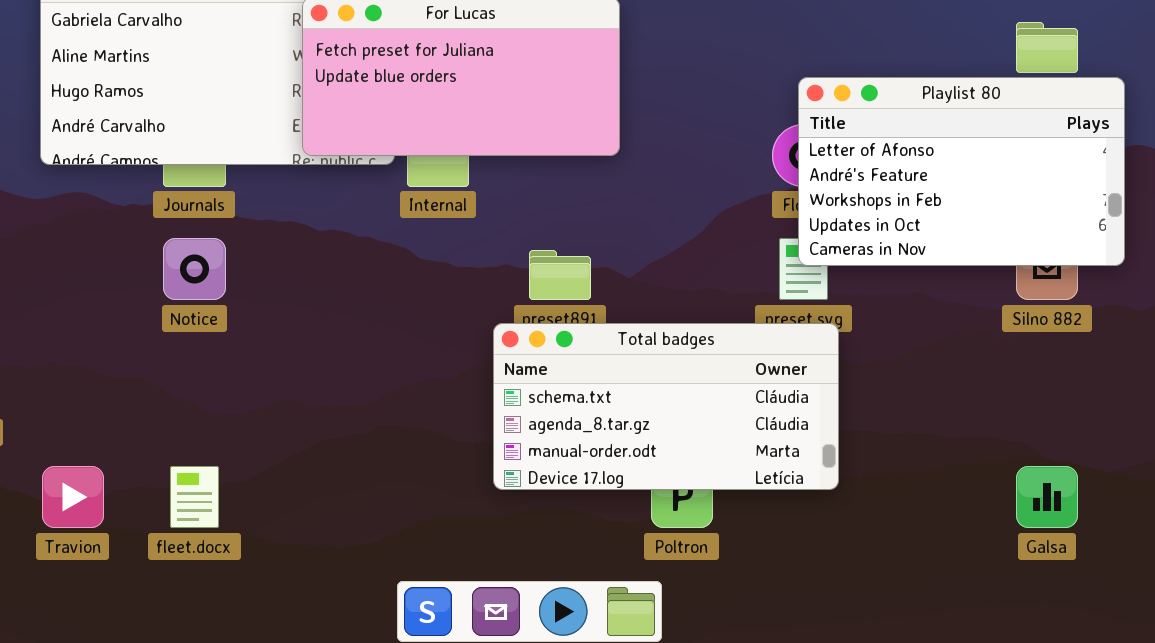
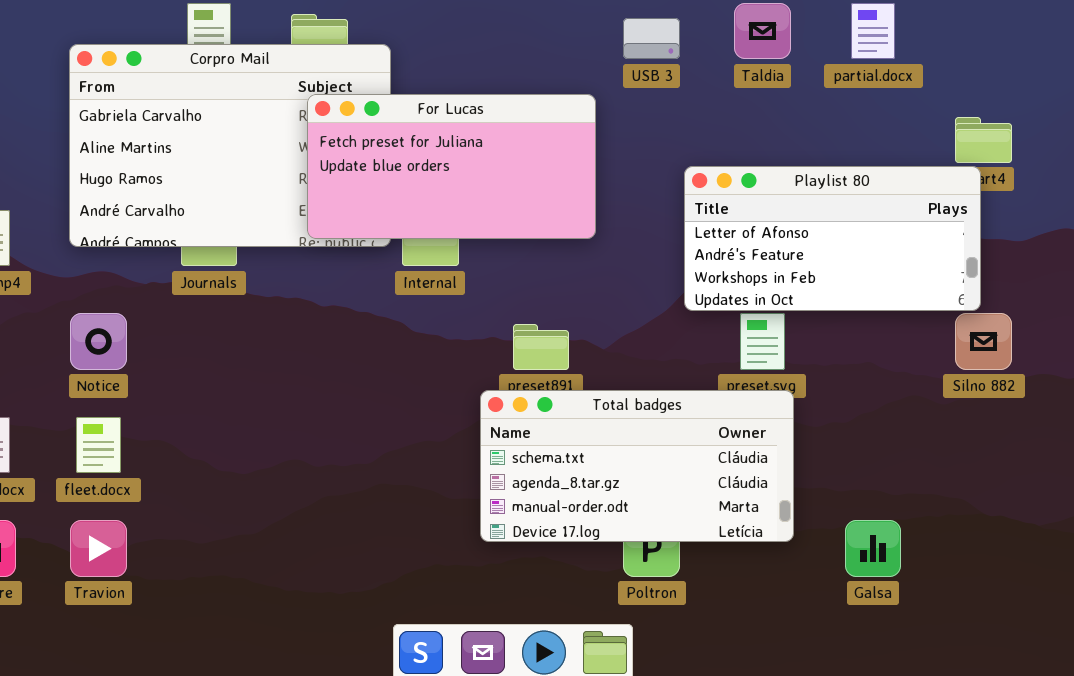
Playlist 80: [798,77,1125,266] -> [684,166,981,311], moved, resized
Notice: [163,238,226,300] -> [70,313,127,370], moved
fleet.docx: [170,466,219,528] -> [76,417,121,473], moved
Galsa: [1016,466,1078,528] -> [845,520,901,577], moved

